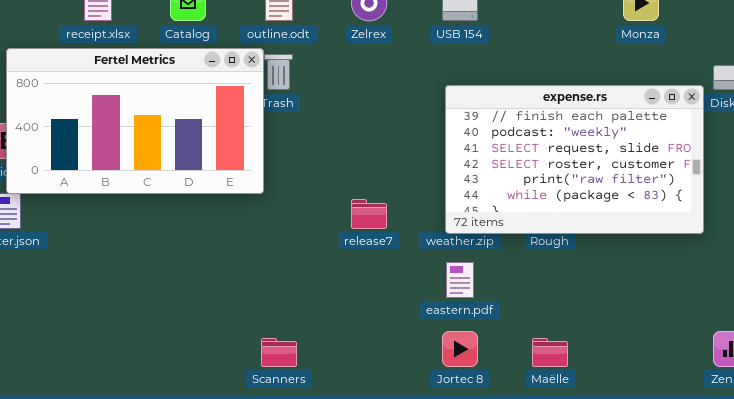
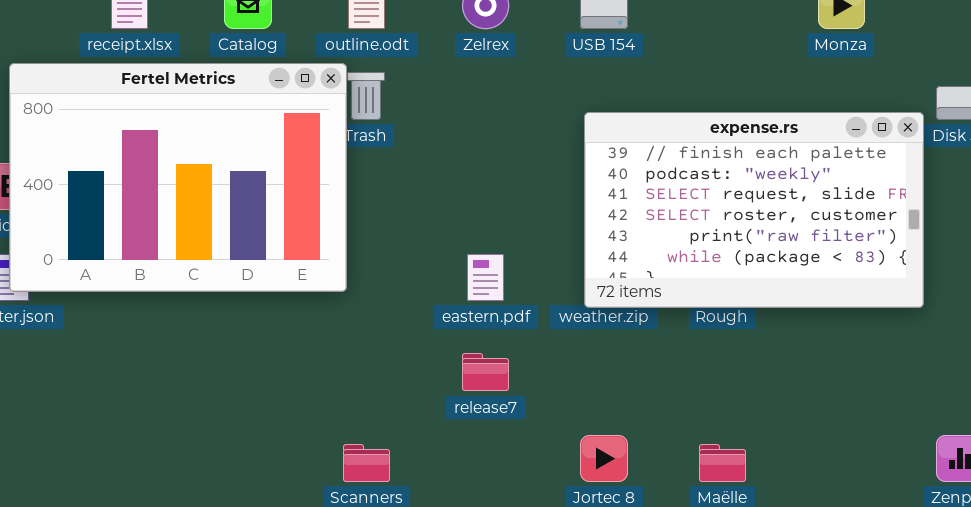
Fertel Metrics: [6,48,264,194] -> [9,63,347,292], resized
release7: [351,199,387,229] -> [462,353,509,391], moved
eastern.pdf: [446,262,474,298] -> [467,254,504,301], moved

